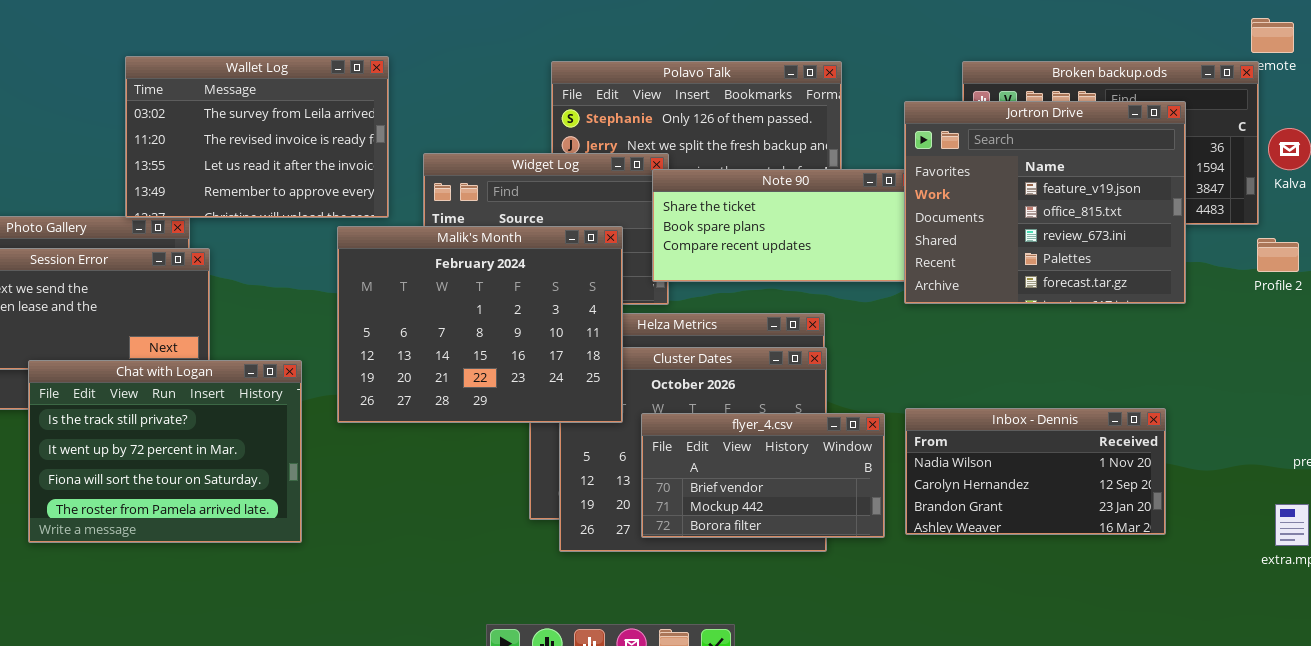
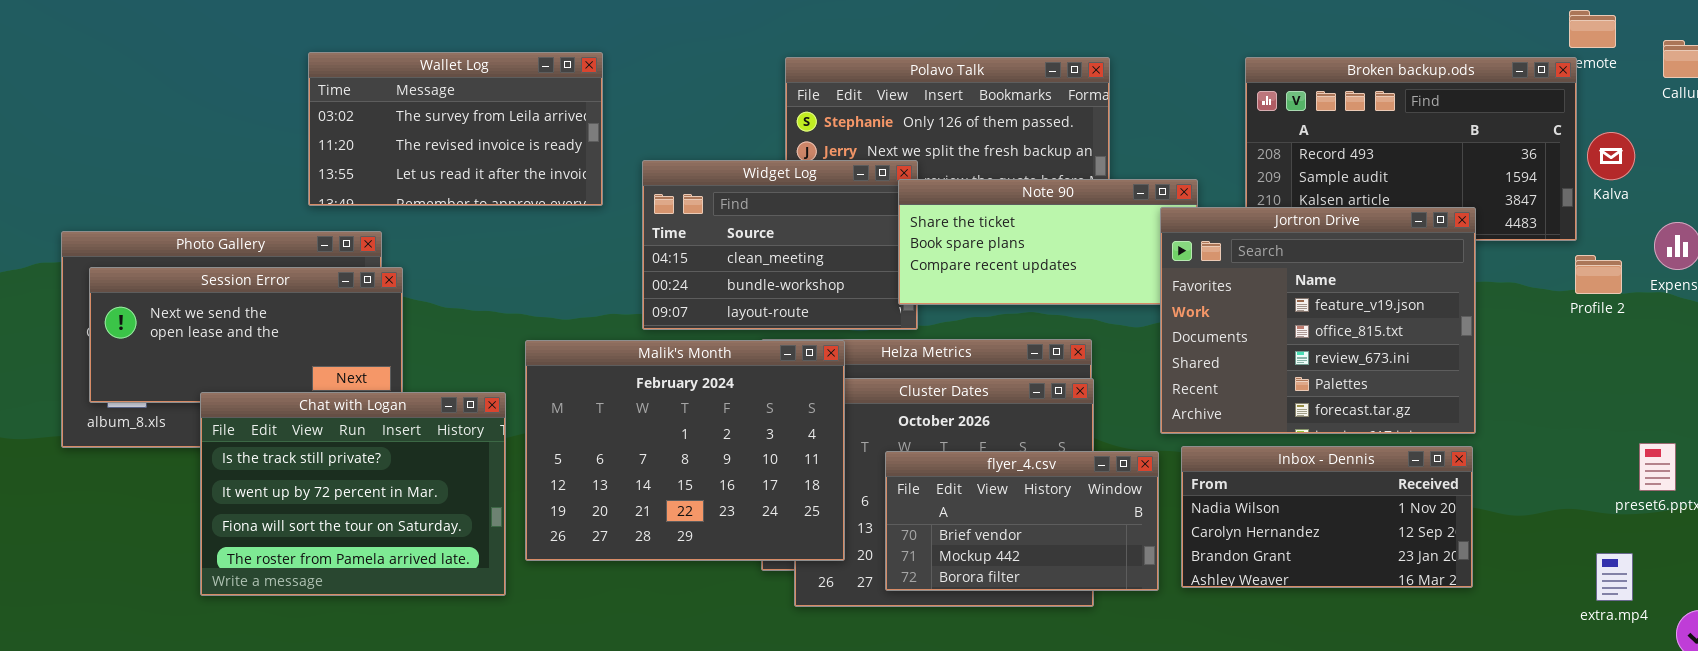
Wallet Log: [125,56,389,218] -> [308,52,603,206], resized
Jortron Drive: [904,101,1186,304] -> [1160,207,1476,434], moved
Malik's Month: [337,226,623,423] -> [525,340,845,561], moved

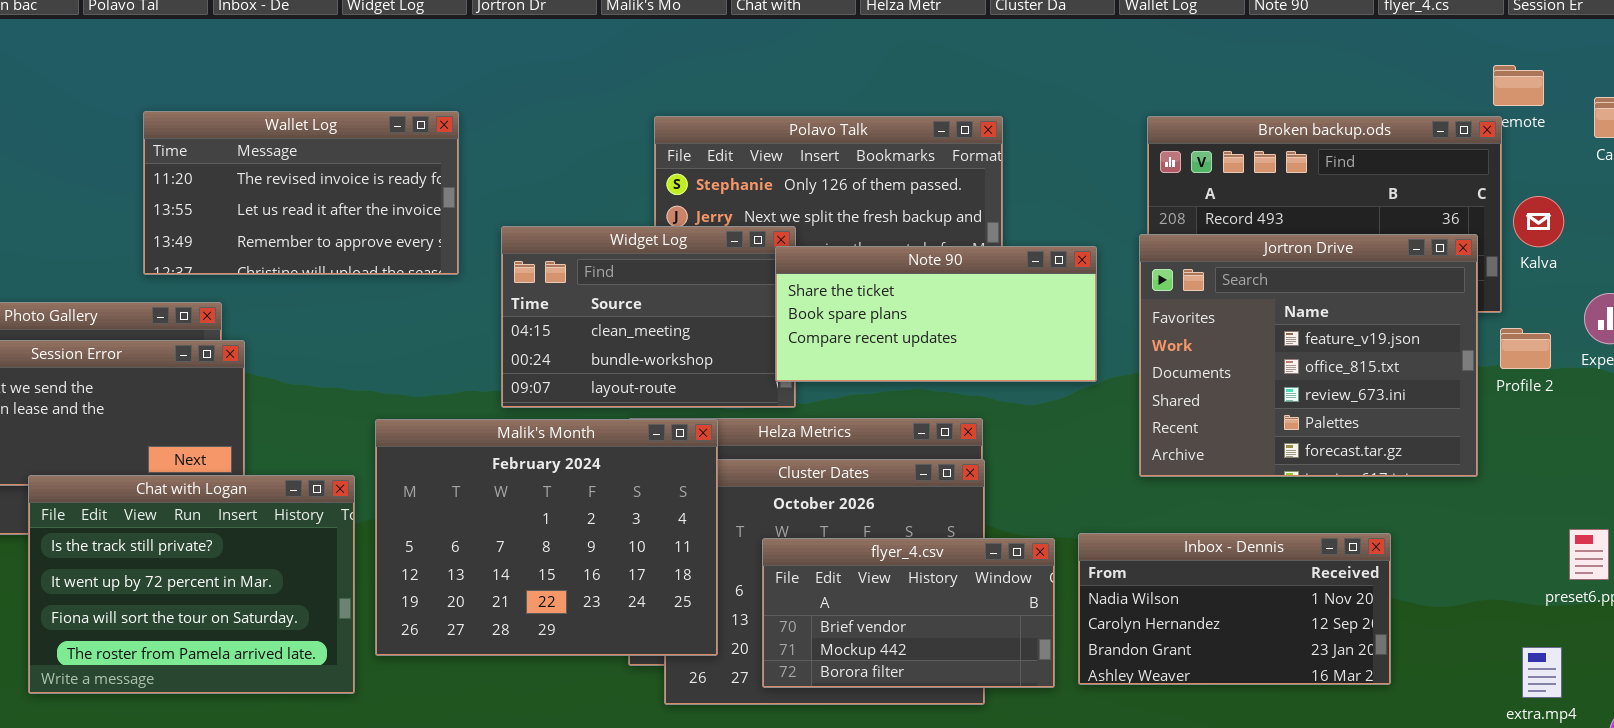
Wallet Log: [308,52,603,206] -> [143,111,459,275], scrolled down 1 row
Jortron Drive: [1160,207,1476,434] -> [1139,234,1478,477], moved

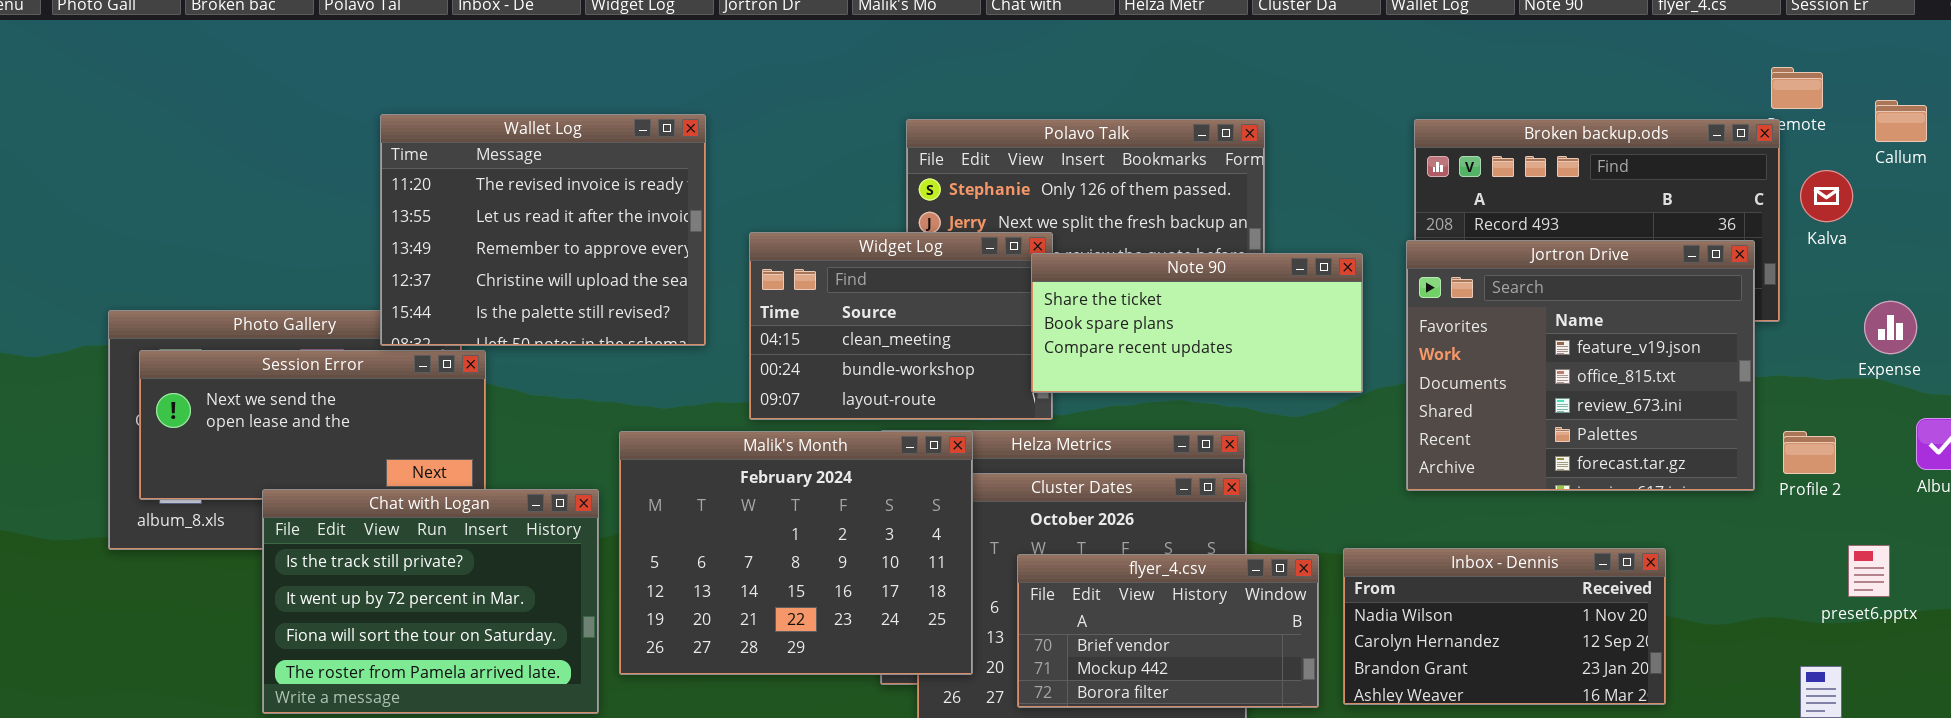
Wallet Log: [143,111,459,275] -> [380,114,706,346], resized
Kalva: [1513,196,1564,247] -> [1800,170,1853,222], moved
Profile 2: [1500,328,1551,369] -> [1783,431,1836,474], moved

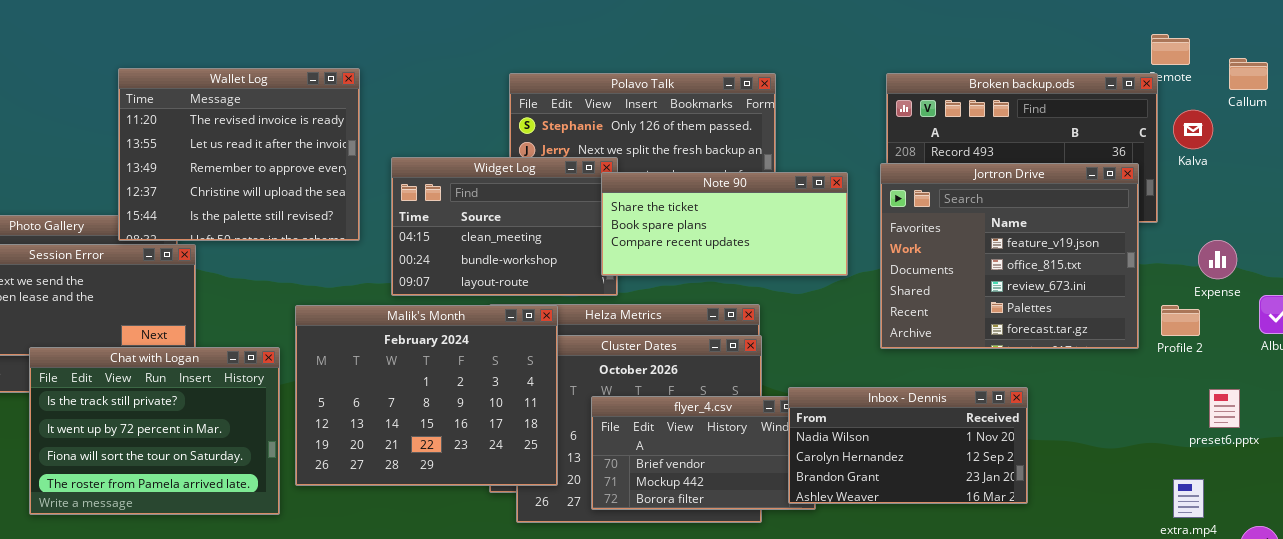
Expense: [1864,301,1917,354] -> [1198,240,1237,279], moved
Inbox - Dennis: [1343,548,1666,705] -> [788,387,1028,504], moved

